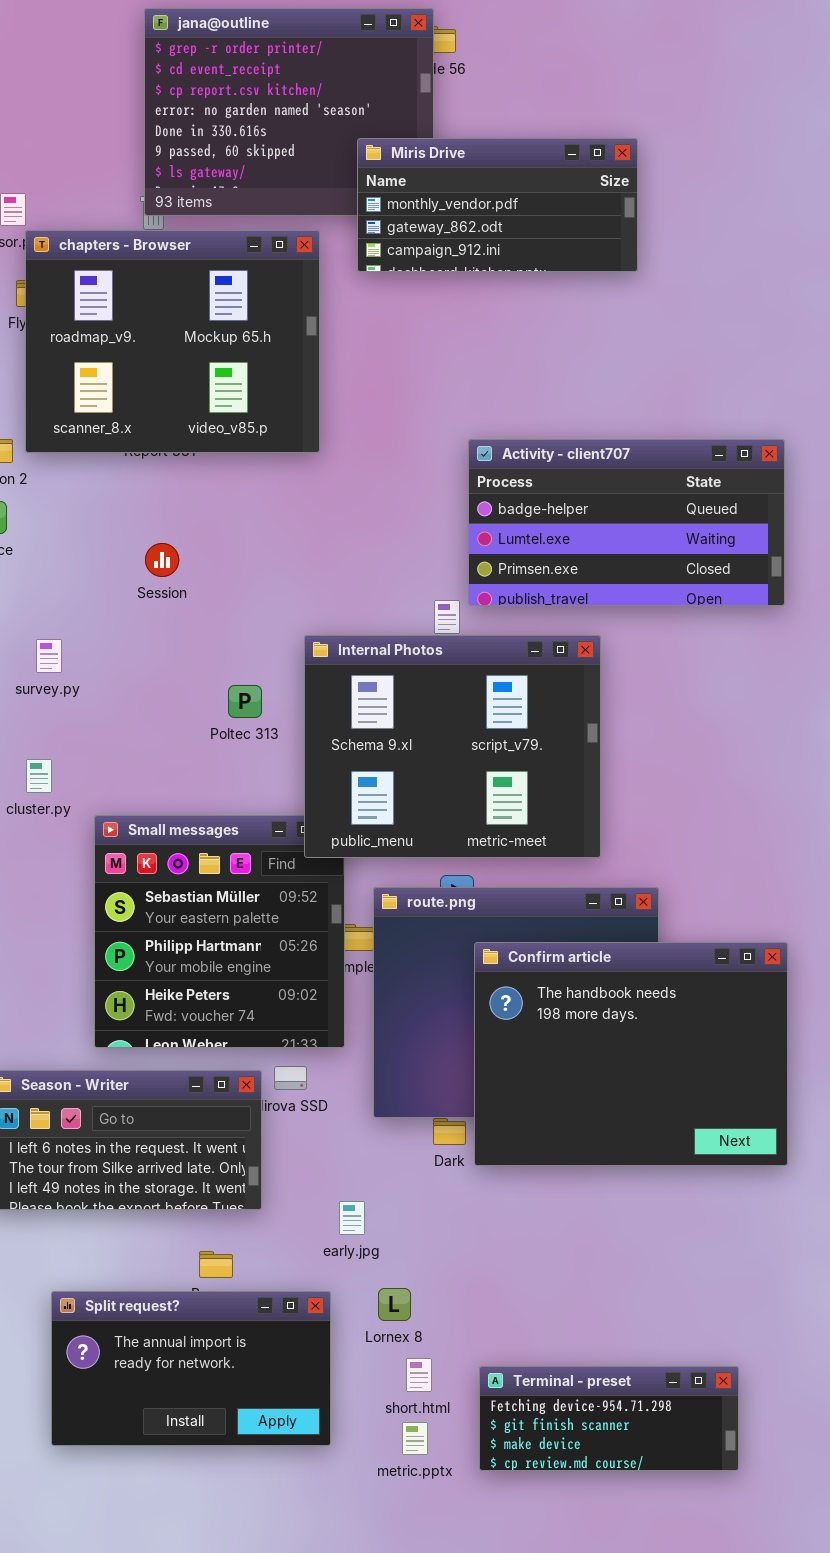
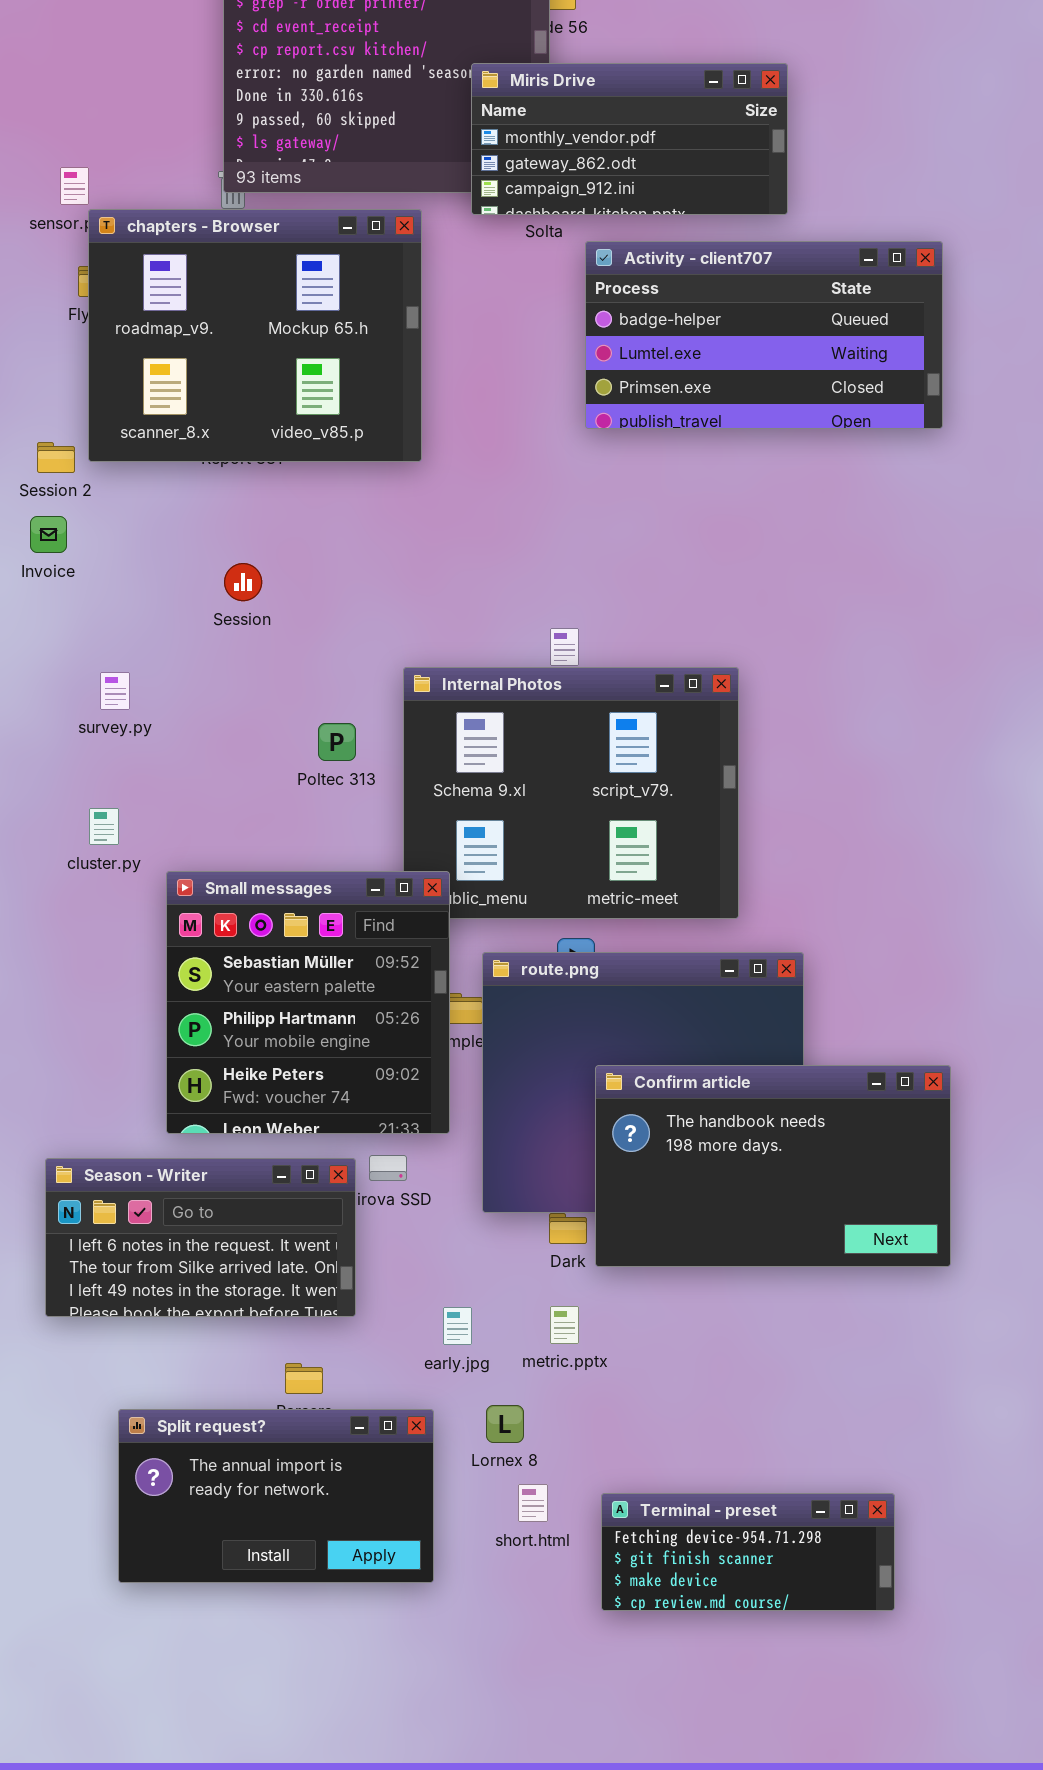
Miris Drive: [357,138,638,272] -> [471,63,788,215], moved
Activity - client707: [468,439,785,606] -> [585,241,943,429], moved
Small messages: [94,815,345,1048] -> [166,871,450,1134], raised
Confirm article: [474,942,788,1166] -> [595,1065,951,1267], resized
metric.pptx: [402,1422,428,1455] -> [550,1306,579,1344], moved

